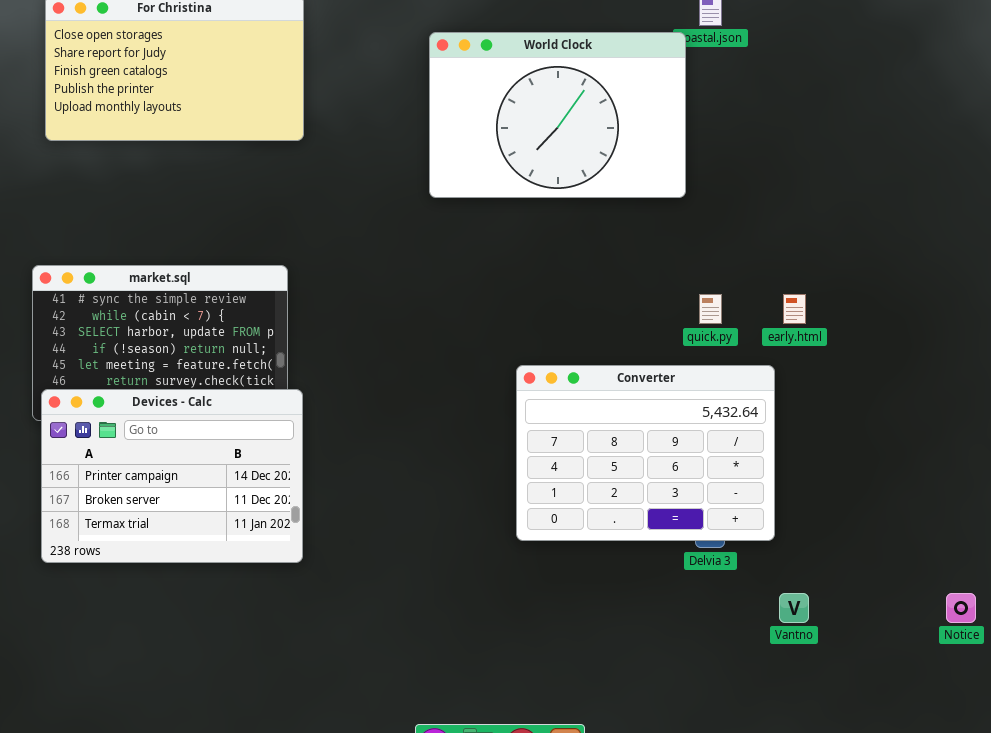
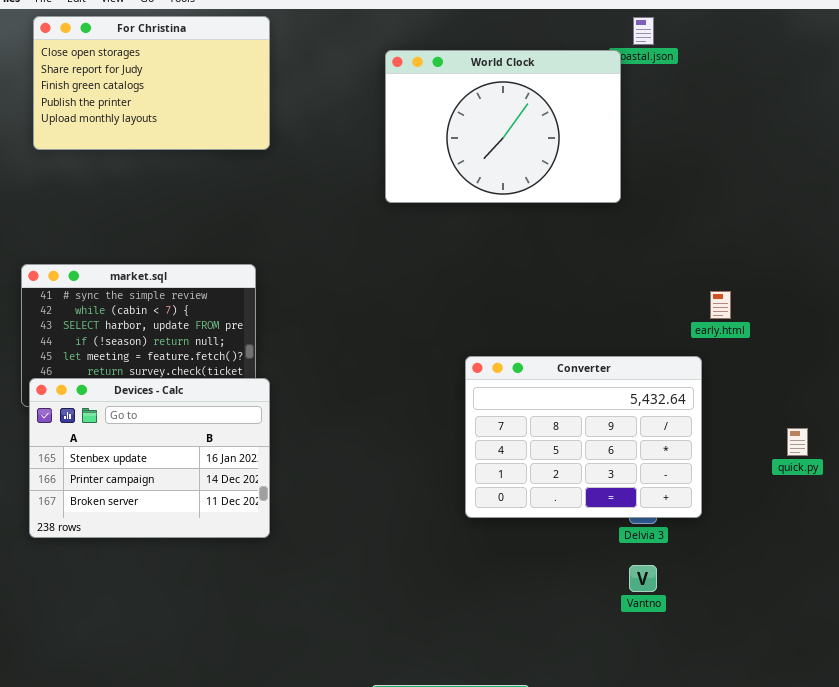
quick.py: [699,294,722,324] -> [787,428,808,456], moved
Devices - Calc: [41,389,303,563] -> [29,378,270,538], scrolled up 1 row
Vantno: [779,593,809,623] -> [629,565,657,592], moved

